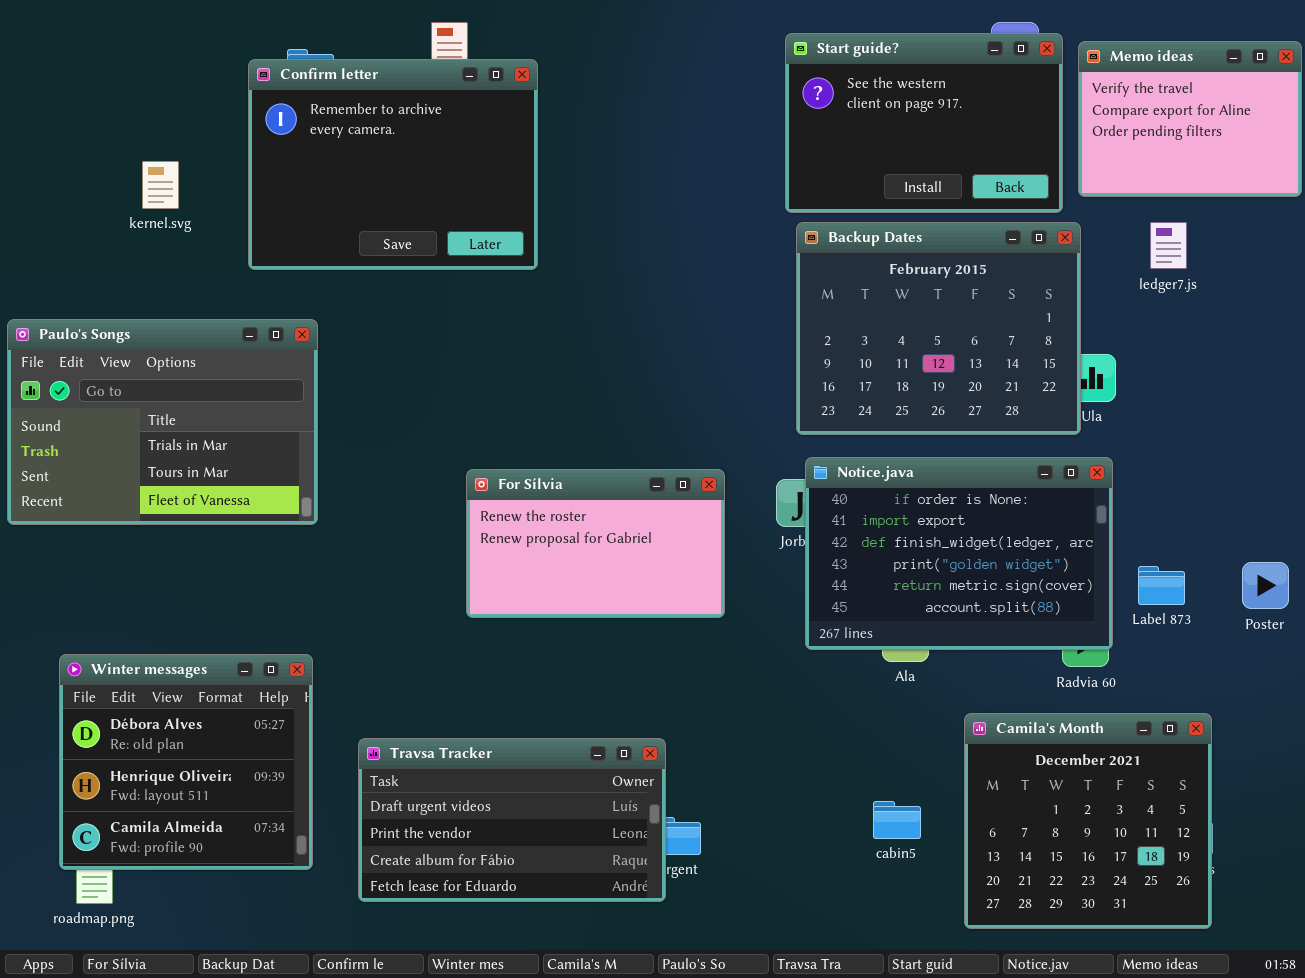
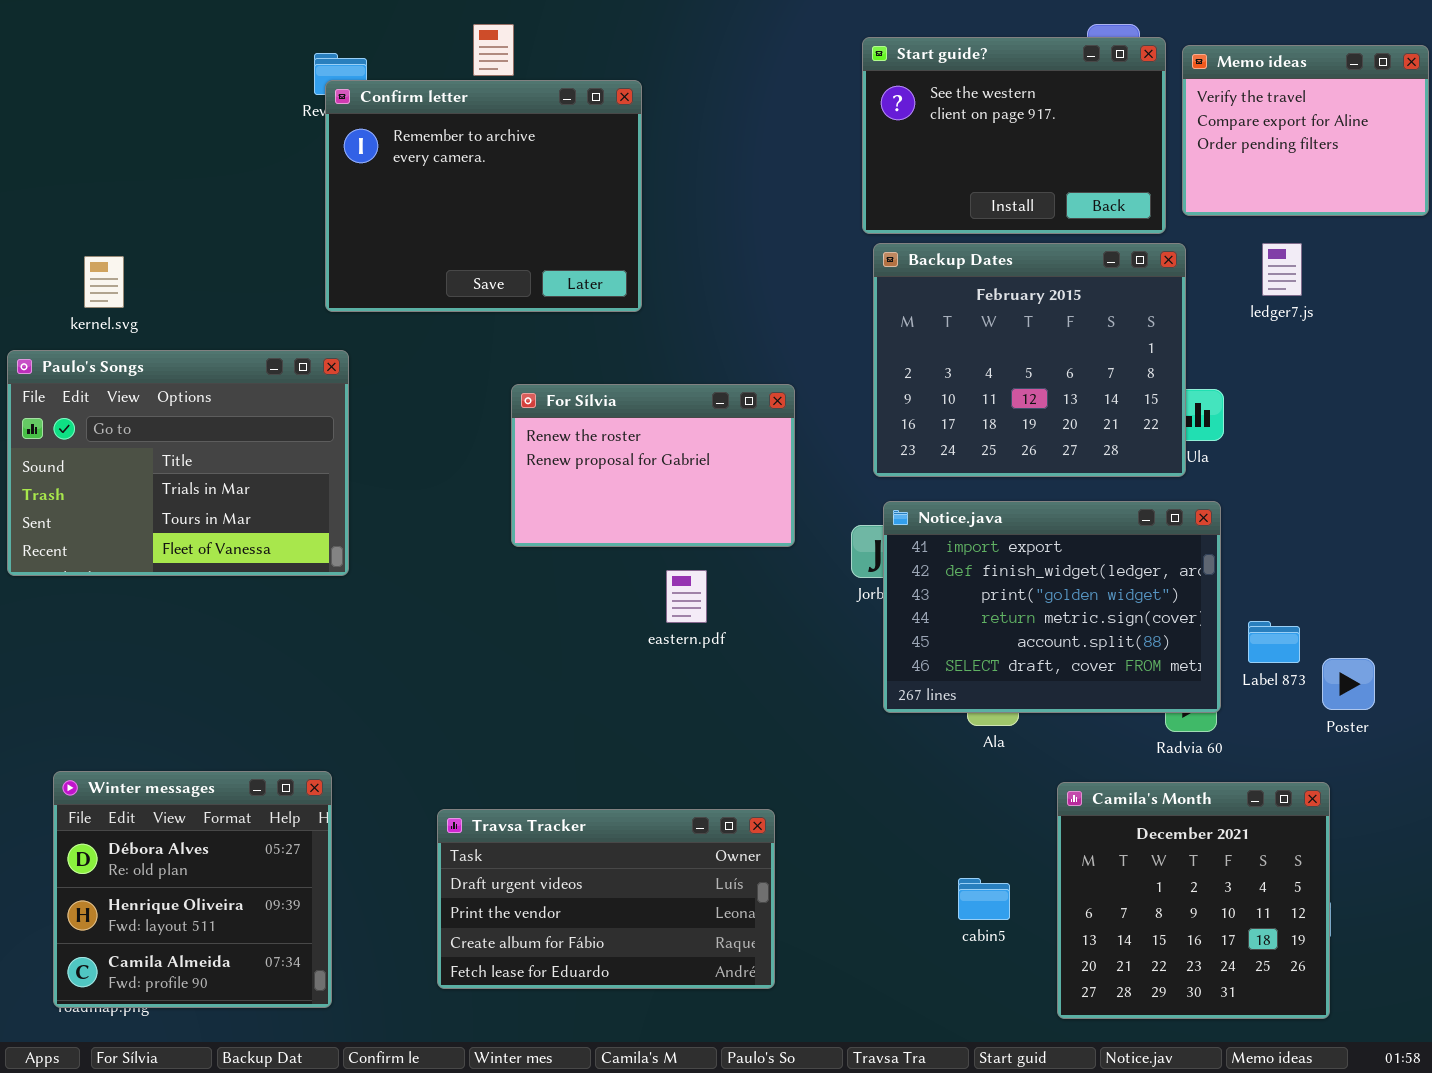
Confirm letter: [248,59,538,270] -> [325,80,642,312], moved
kernel.svg: [142,161,179,209] -> [84,256,124,308], moved
Notice.java: [805,457,1113,650] -> [883,501,1221,713], scrolled down 1 row
For Sílvia: [466,469,725,618] -> [511,384,795,547], moved
Poster: [1242,562,1289,609] -> [1322,658,1375,710], moved
Winter messages: [59,654,313,870] -> [53,771,332,1008], moved
Travsa Tracker: [358,738,666,902] -> [437,809,775,989], moved

